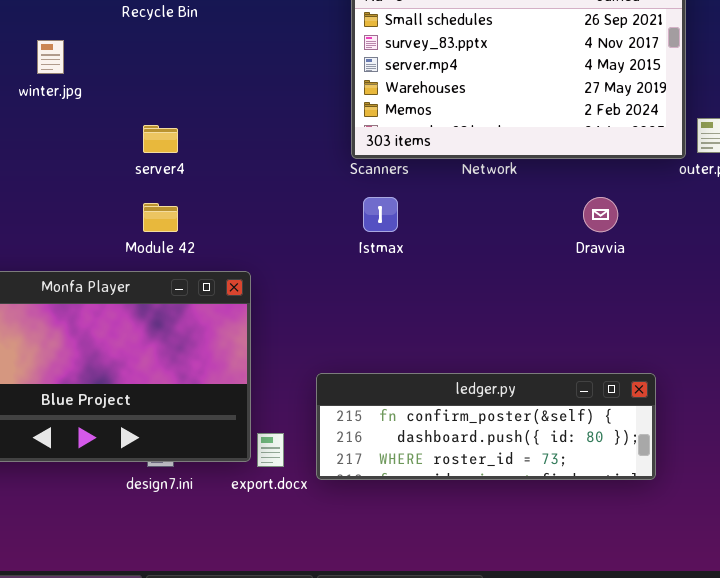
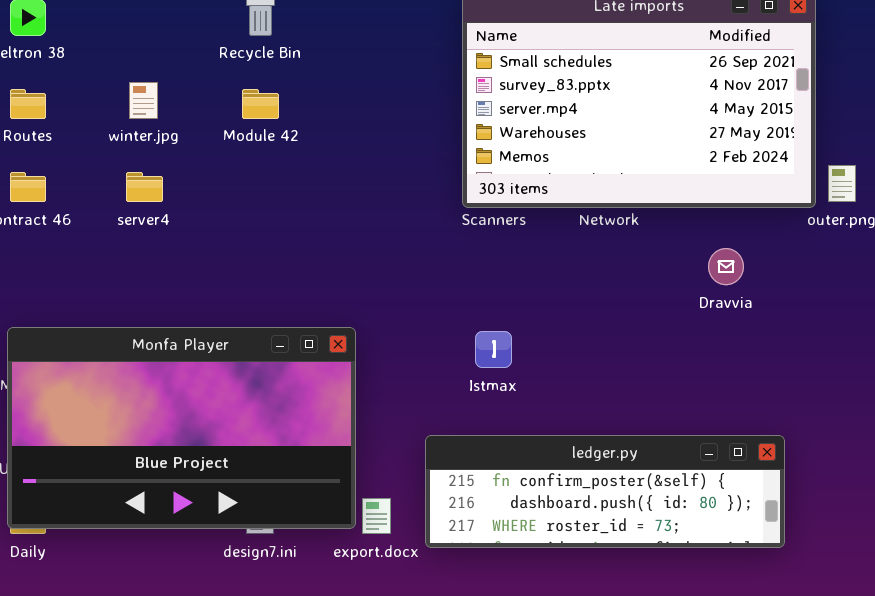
server4: [143,125,178,153] -> [126,172,163,202], moved
Istmax: [363,197,398,232] -> [475,331,512,368], moved
Module 42: [143,203,178,232] -> [242,89,279,119], moved

